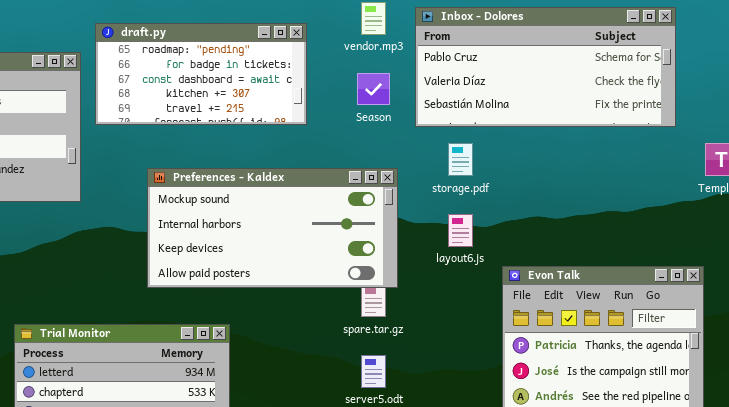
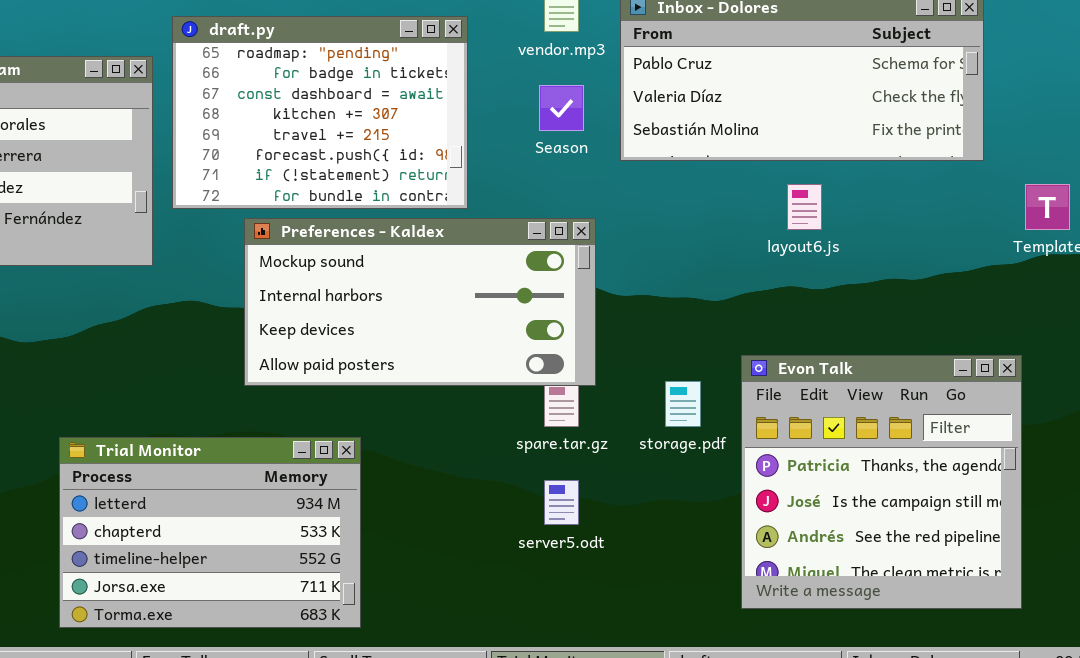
draft.py: [95,23,307,125] -> [172,16,468,209], resized
storage.pdf: [448,143,473,176] -> [665,381,701,427], moved
layout6.js: [448,214,473,247] -> [787,184,822,230], moved

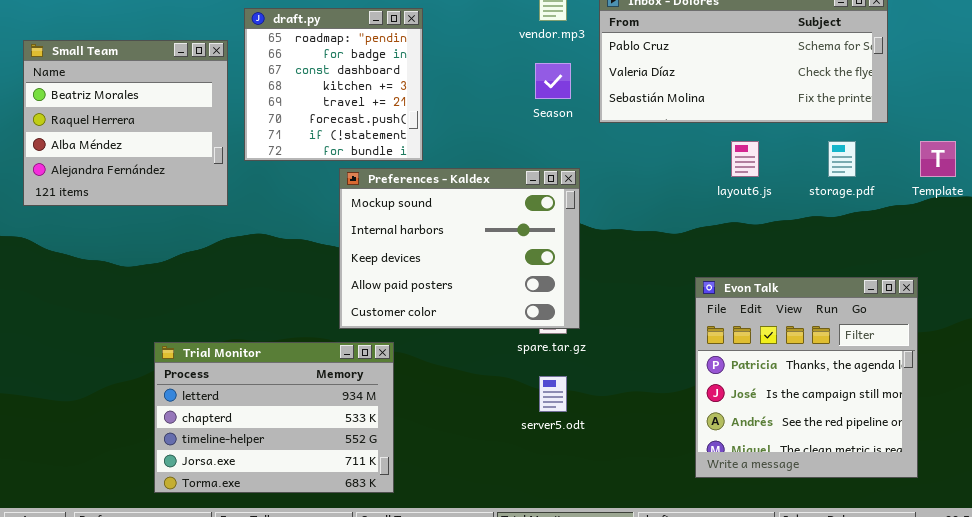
draft.py: [172,16,468,209] -> [244,8,423,161], resized
Preferences - Kaldex: [244,218,596,386] -> [339,168,580,329], resized
storage.pdf: [665,381,701,427] -> [828,141,856,177], moved

